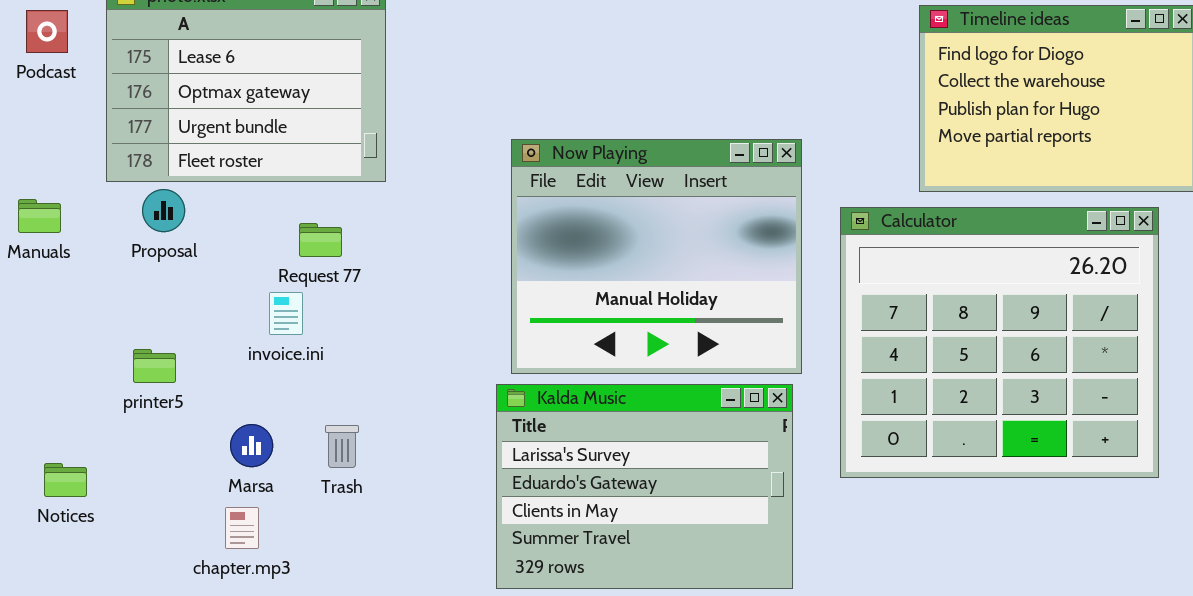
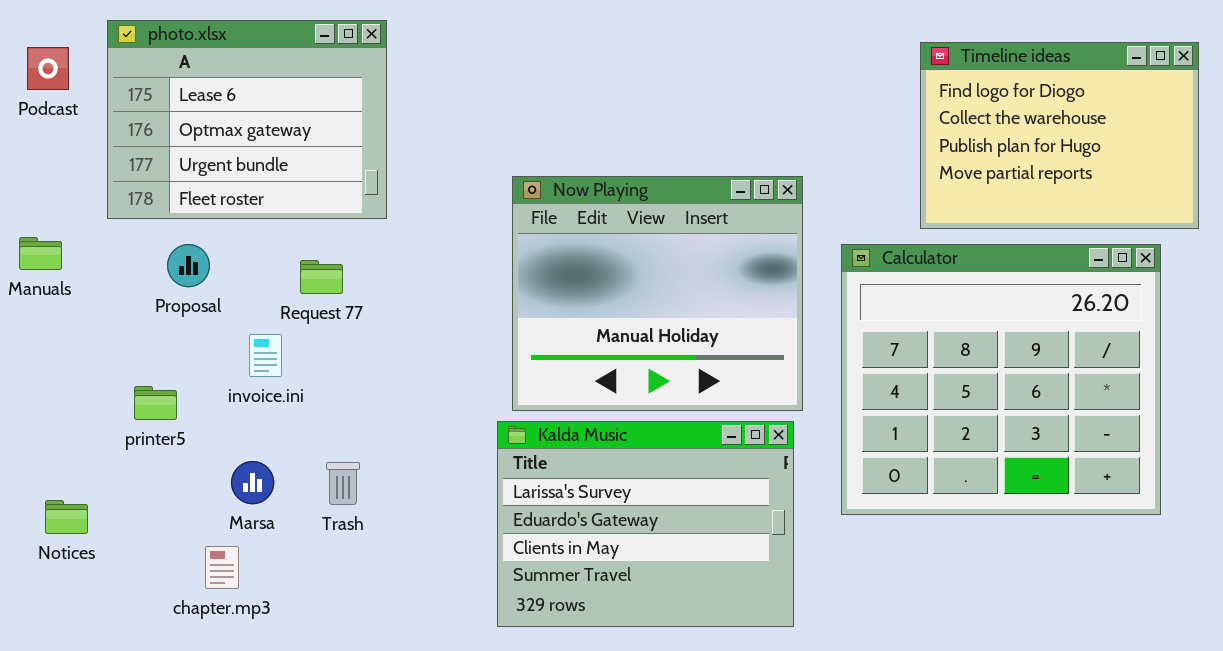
Proposal: [142,189,185,232] -> [167,244,210,287], moved
invoice.ini: [269,292,303,335] -> [249,334,282,377], moved
chapter.mp3: [225,507,259,549] -> [205,546,239,589], moved

